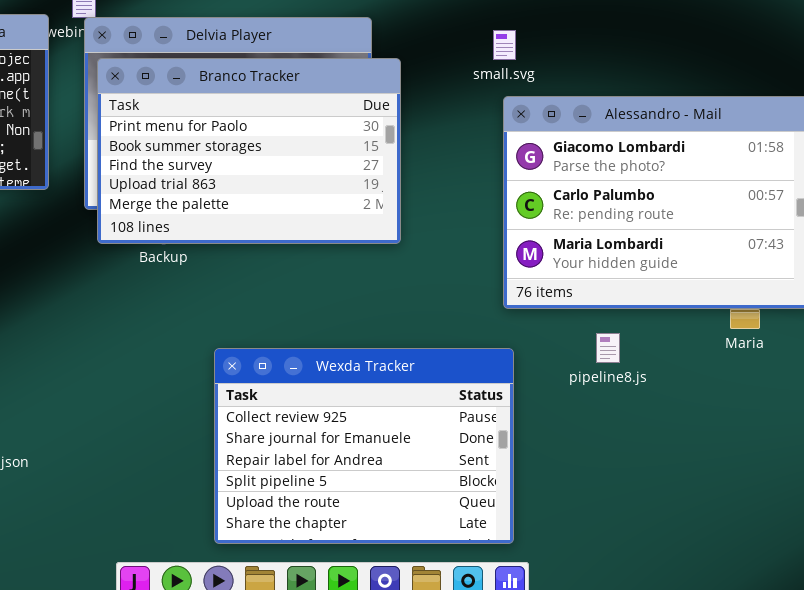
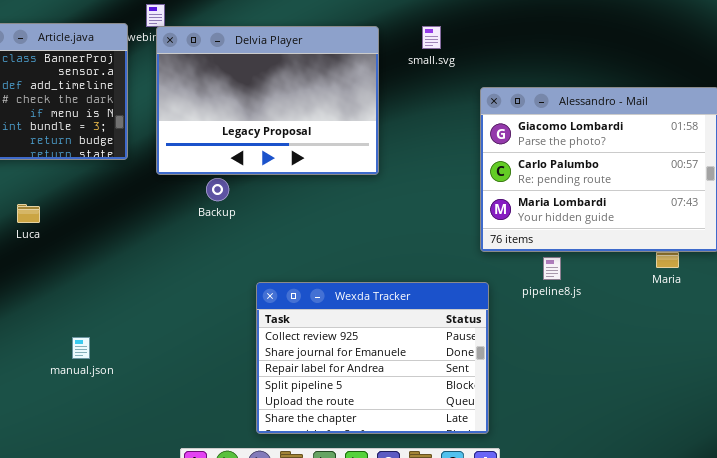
small.svg: [493,30,516,60] -> [422,26,441,49], moved
Branco Tracker: [97,58,401,244] -> none, closed
pipeline8.js: [596,333,620,363] -> [543,257,561,280], moved

